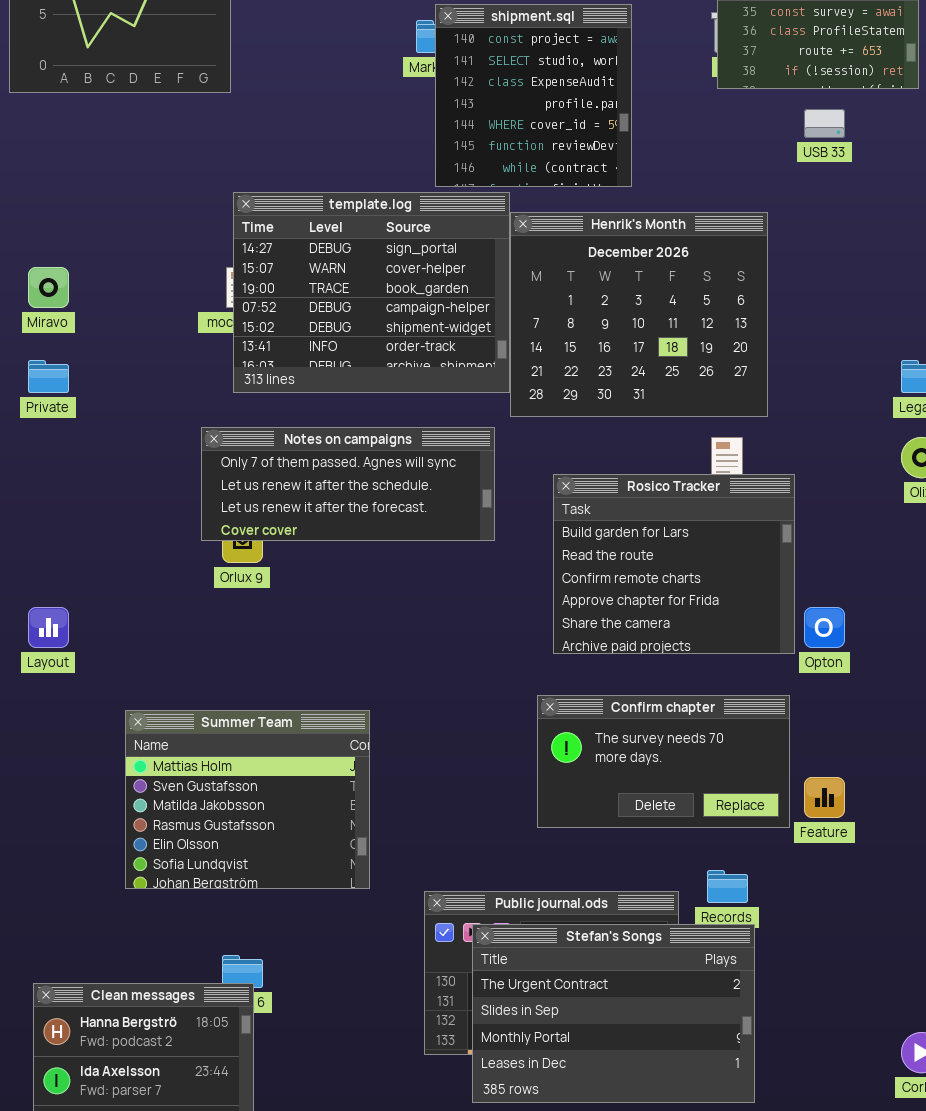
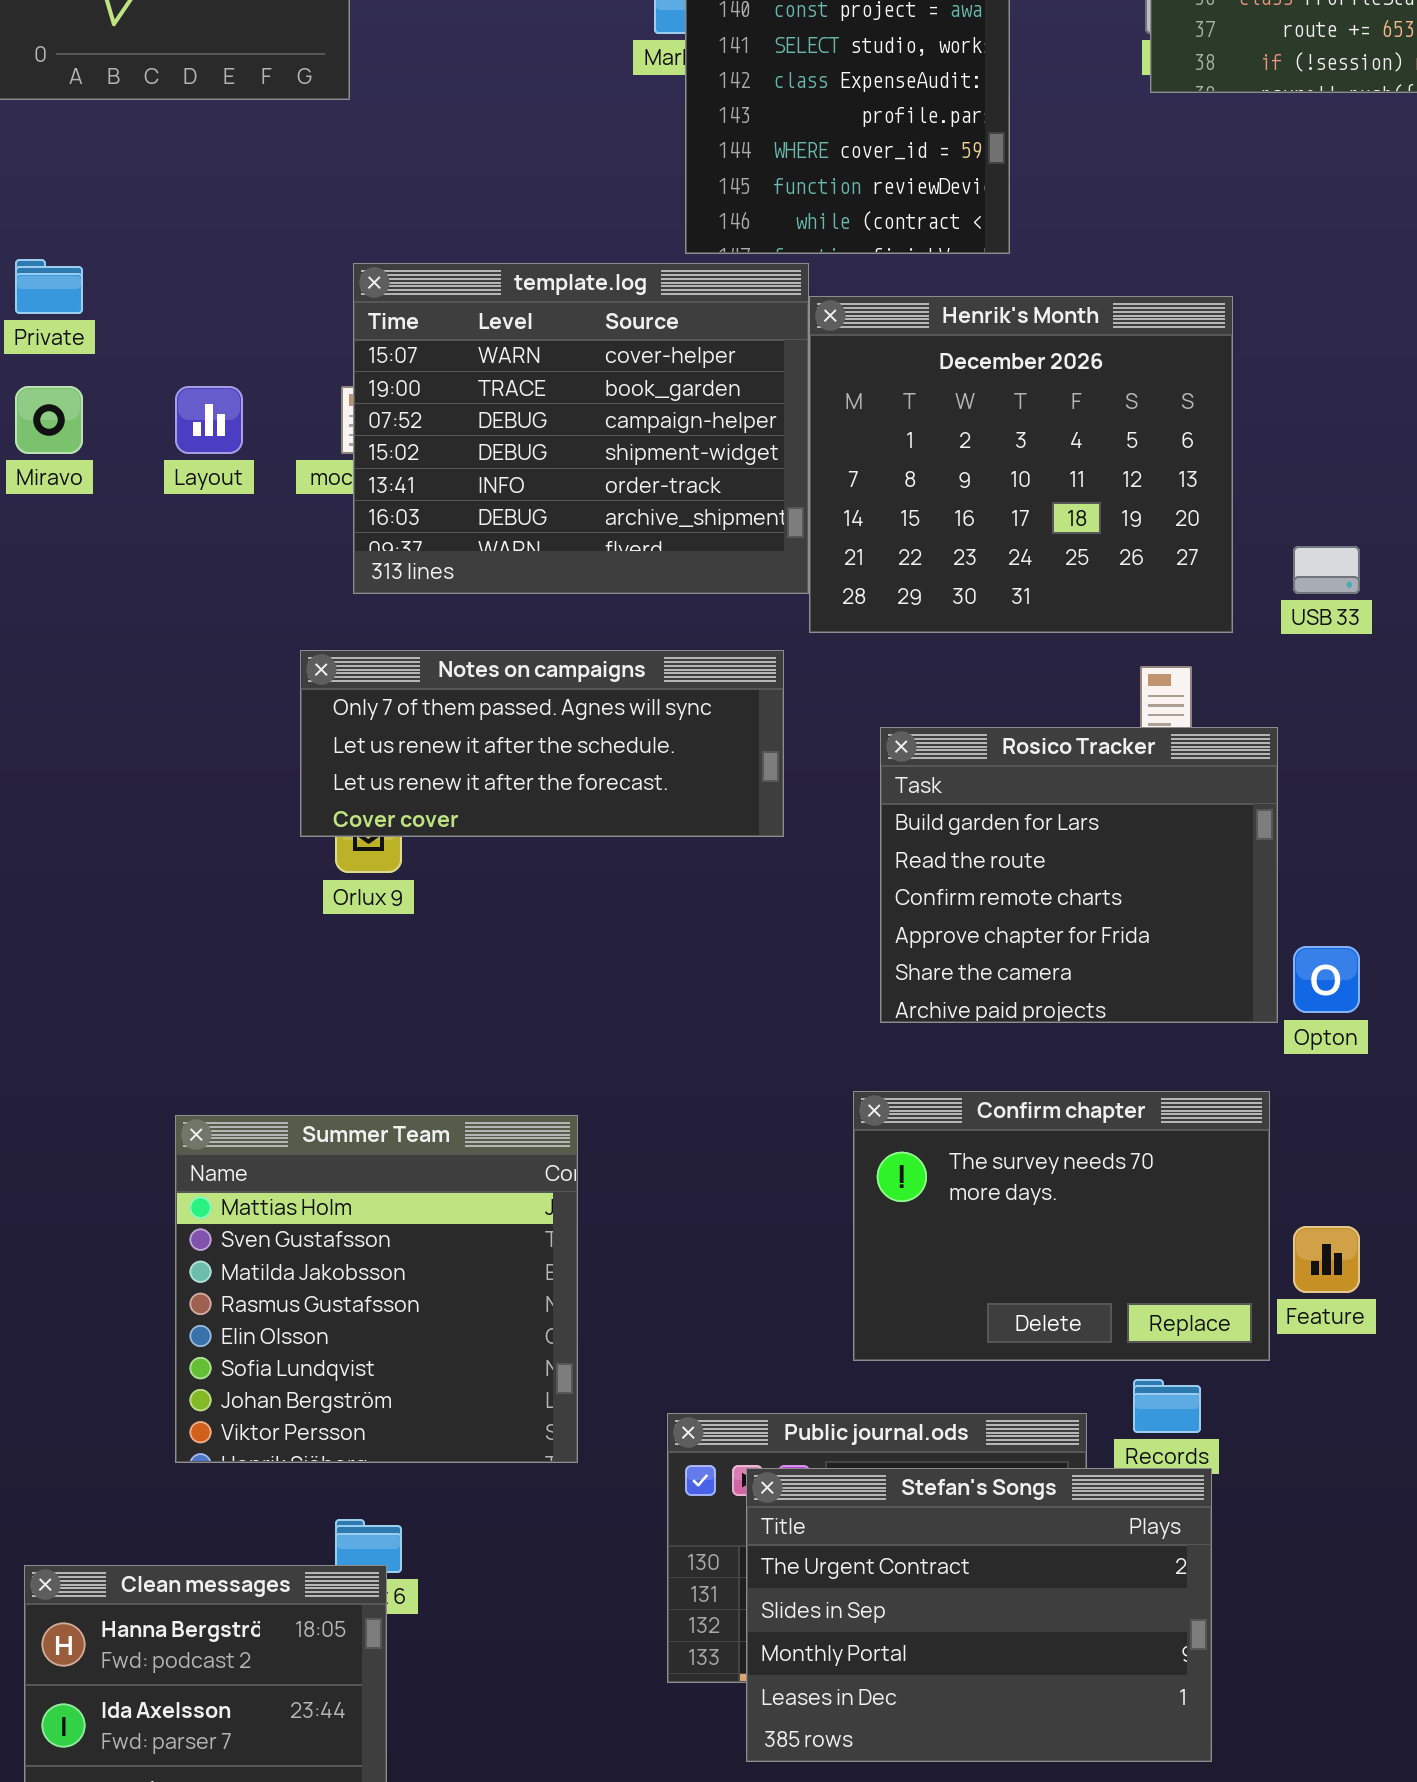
USB 33: [804,109,845,138] -> [1293,546,1360,594], moved
template.log: [233,192,510,393] -> [353,263,809,594], scrolled down 1 row
Private: [28,360,69,393] -> [15,259,83,314], moved
Layout: [28,607,69,648] -> [175,386,243,454], moved
Confirm chapter: [537,695,790,828] -> [853,1091,1270,1361], resized
Summer Team: [125,710,370,889] -> [175,1115,578,1463], resized

